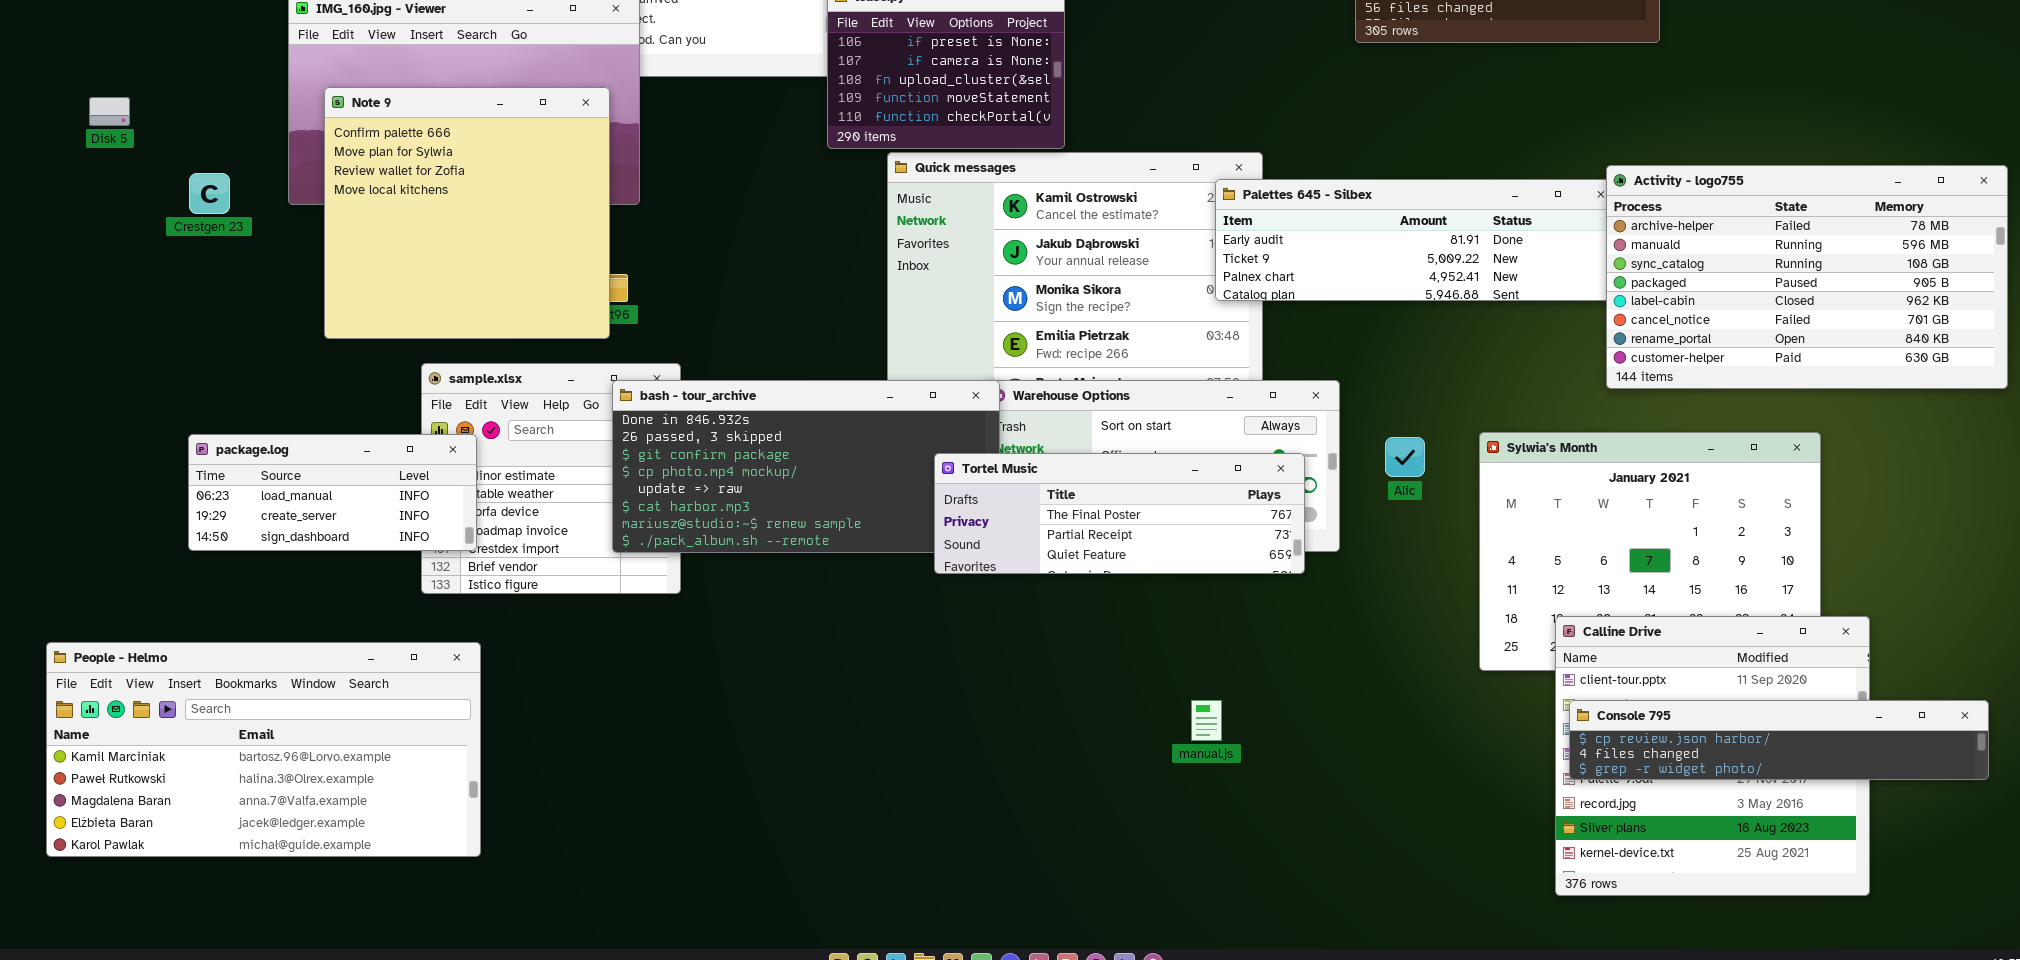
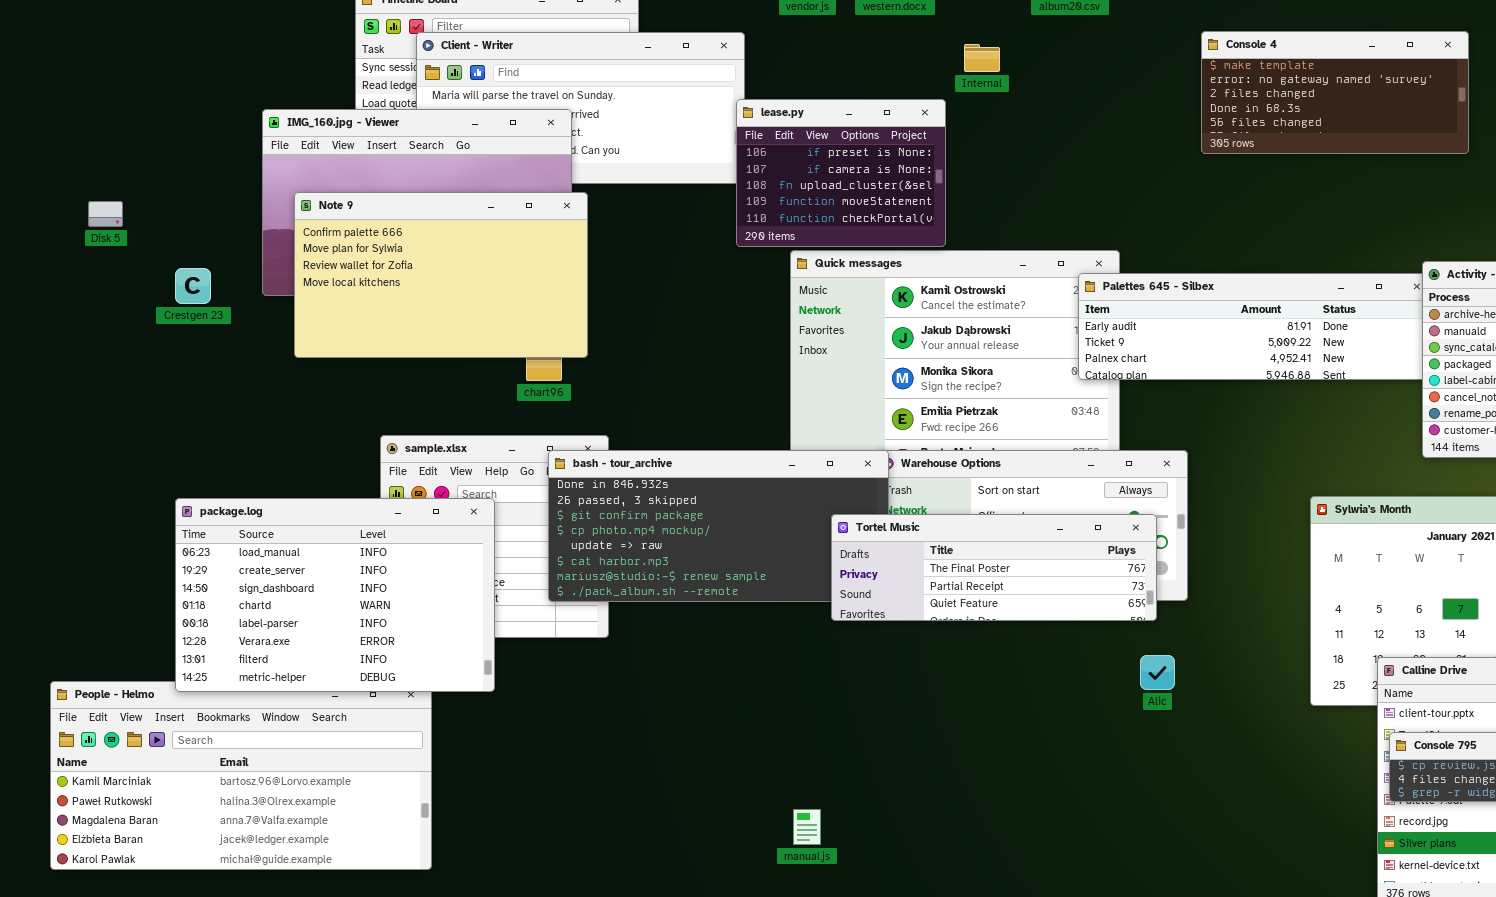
Note 9: [324,87,610,339] -> [294,192,588,358], resized
package.log: [188,434,477,551] -> [175,498,495,692], resized
Alic: [1385,437,1425,477] -> [1140,655,1175,690], moved
manual.js: [1191,700,1222,741] -> [793,809,821,845], moved

